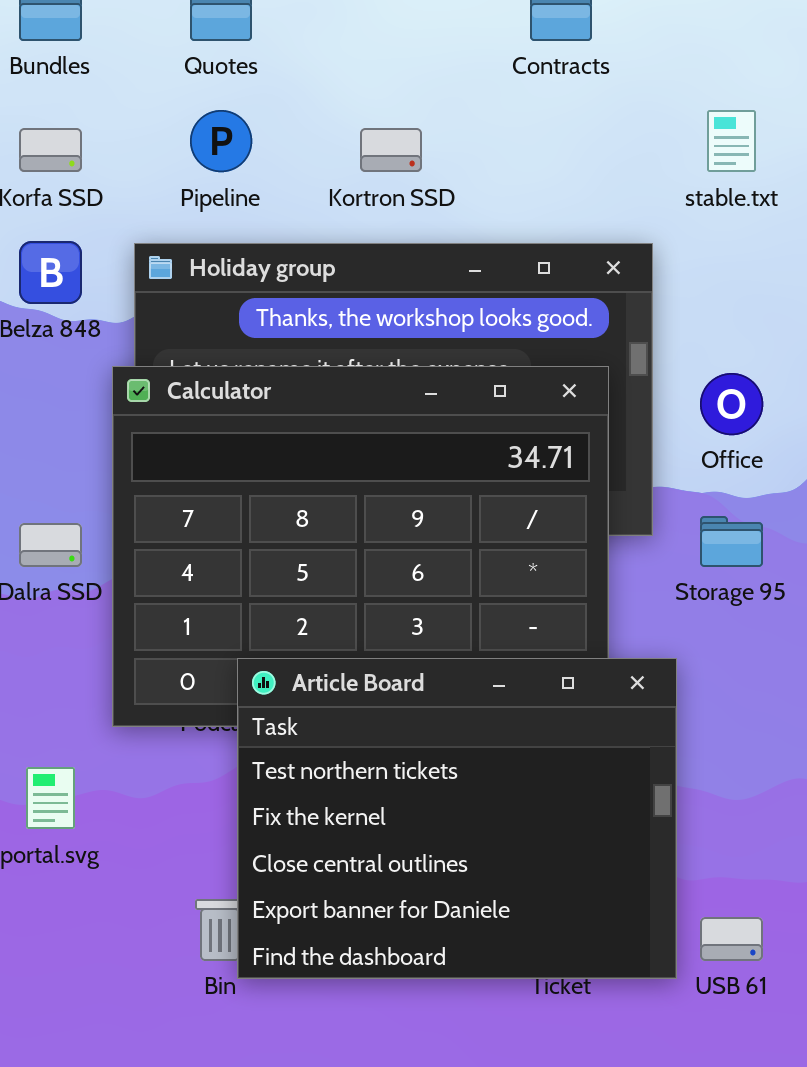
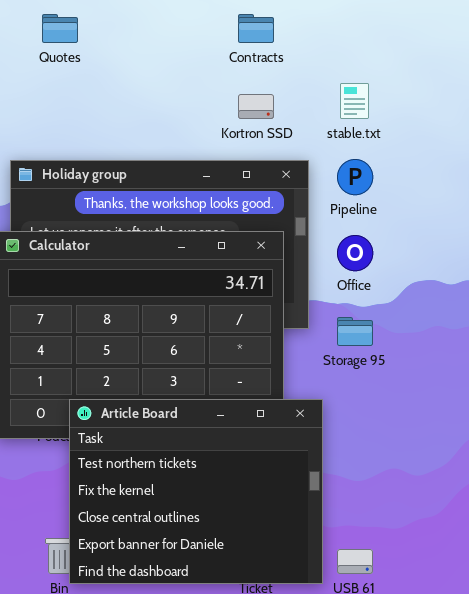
Pipeline: [190,110,252,172] -> [337,159,373,195], moved
Kortron SSD: [360,128,422,172] -> [238,94,274,119], moved

